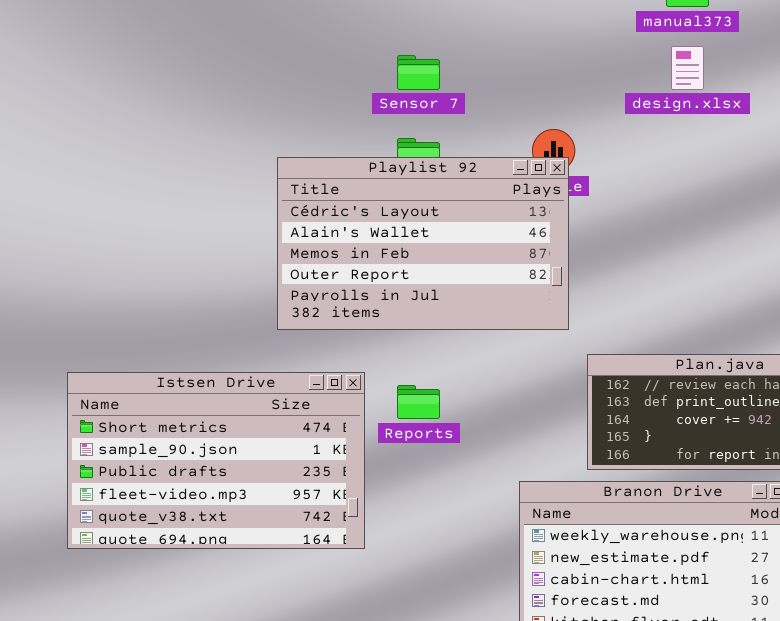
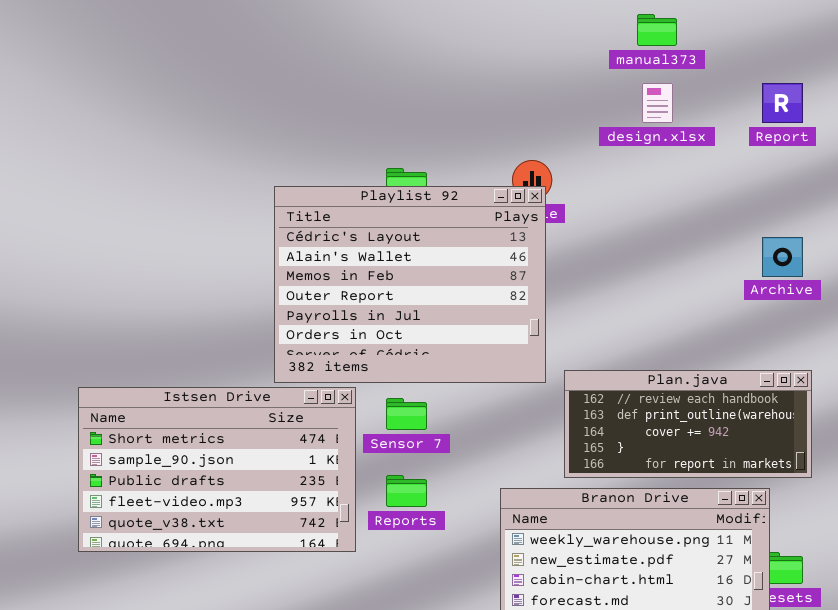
Sensor 7: [397,55,440,90] -> [386,398,427,430], moved
Playlist 92: [277,157,569,330] -> [274,186,546,383], resized
Reports: [397,385,440,419] -> [386,475,427,507], moved

